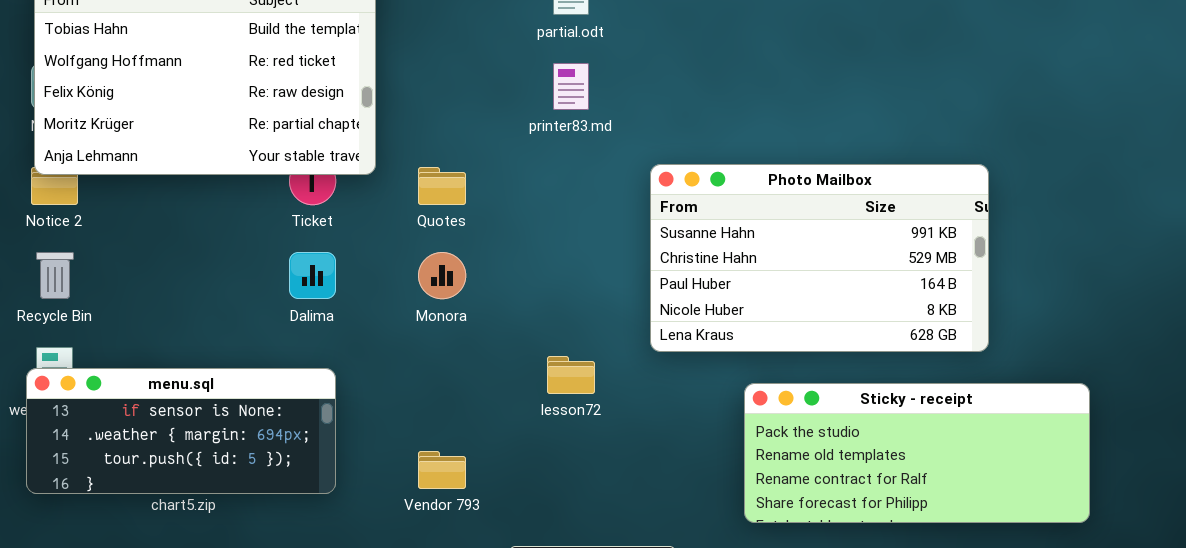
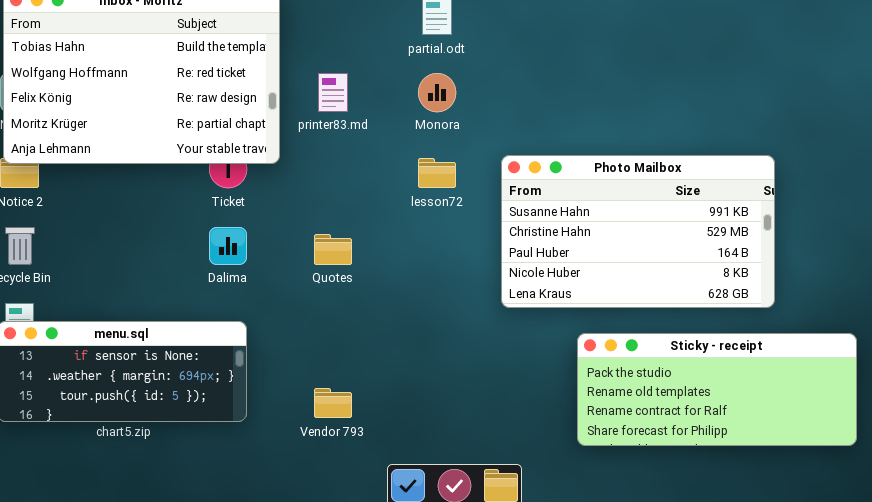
printer83.md: [553,63,589,110] -> [318,73,348,112], moved
Quotes: [418,167,466,205] -> [314,234,352,265], moved
Monora: [418,252,466,299] -> [418,73,456,112], moved
lesson72: [547,356,595,394] -> [418,158,456,188], moved

